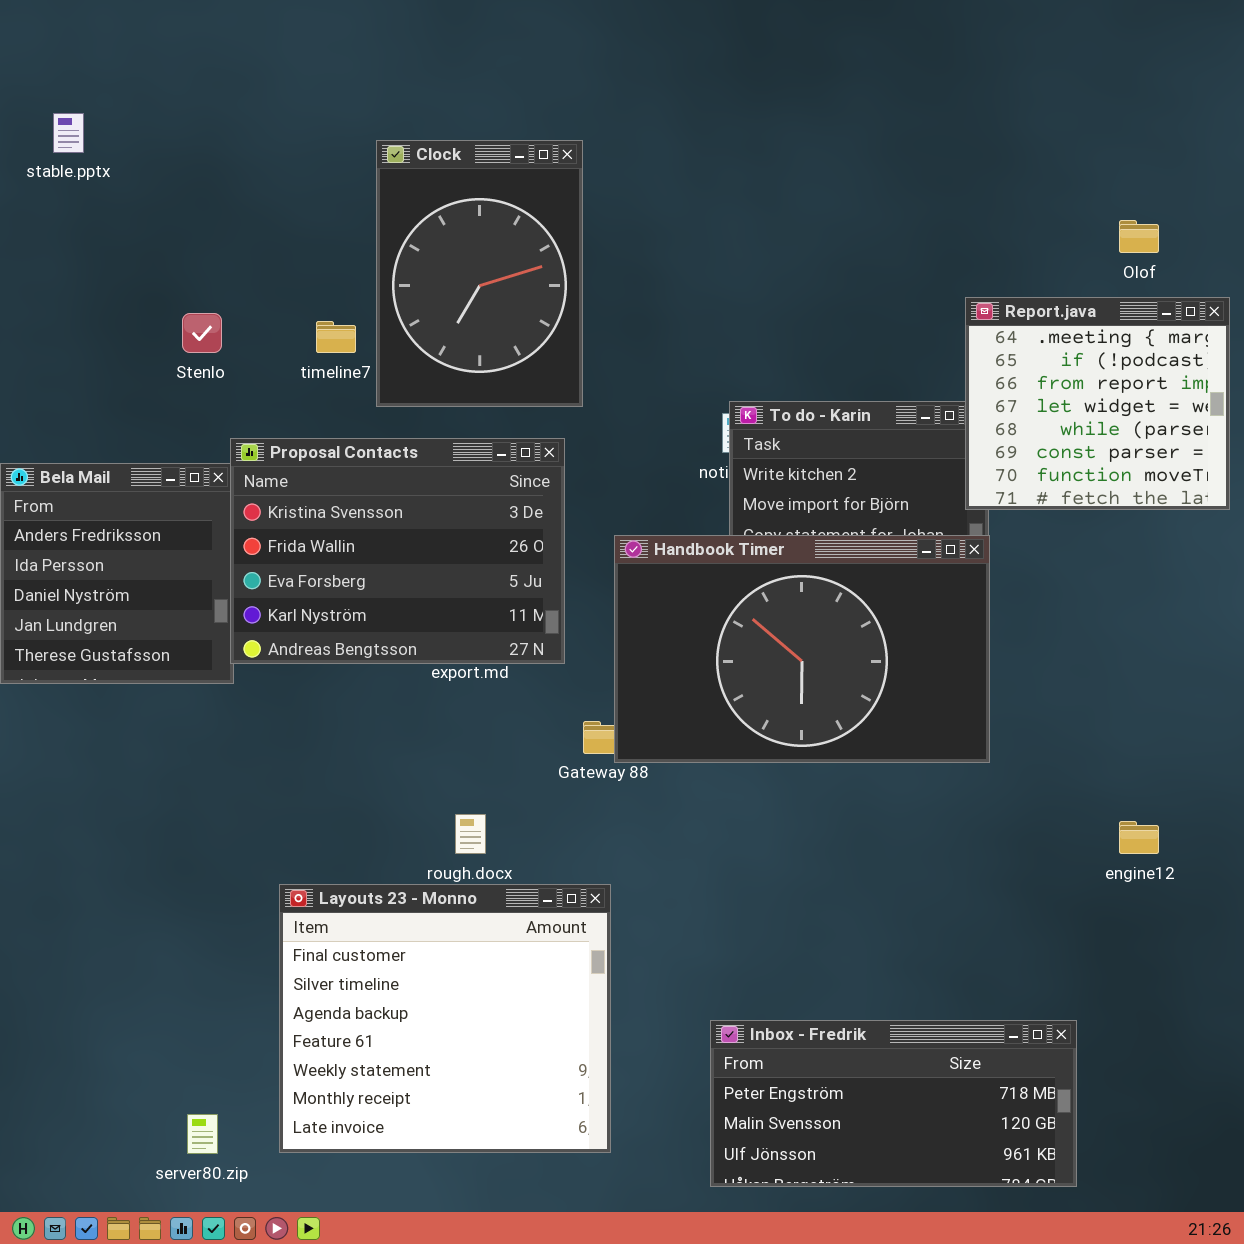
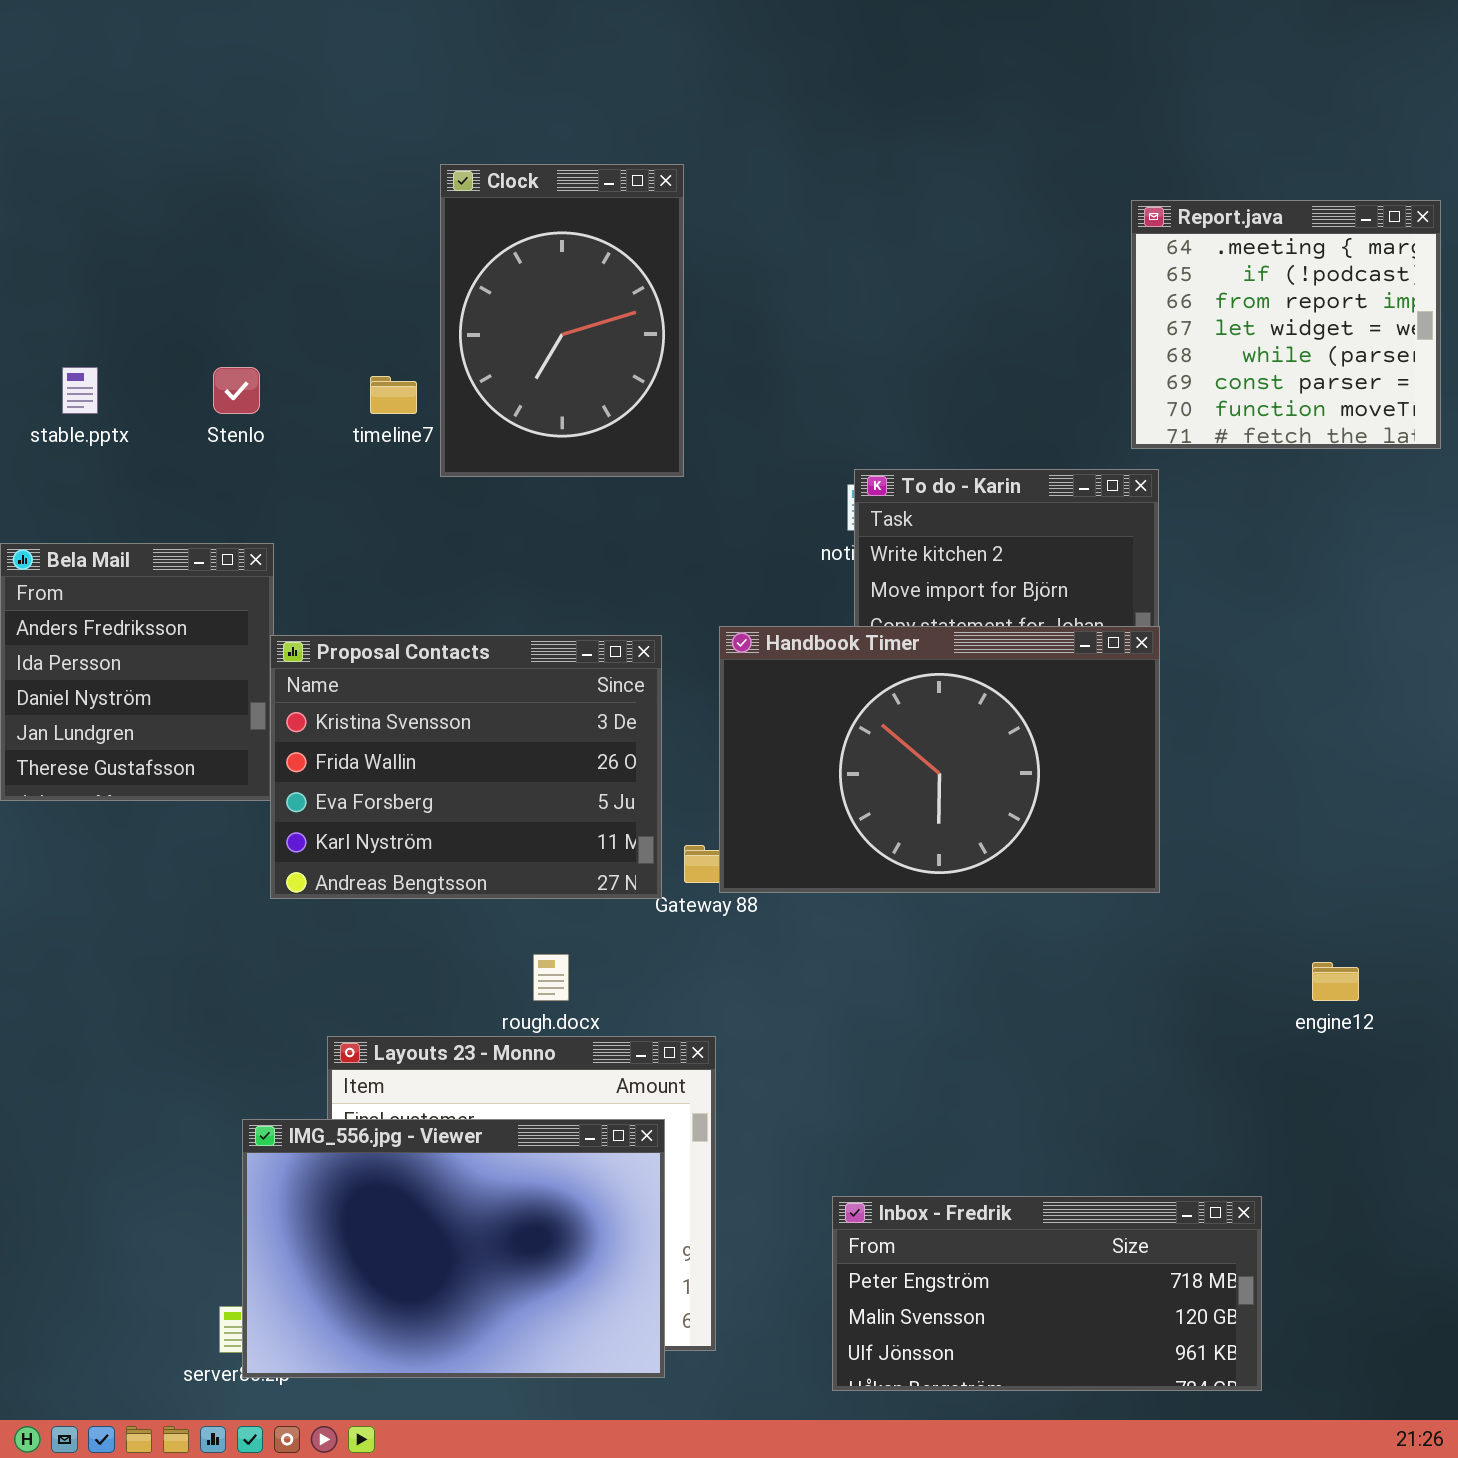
stable.pptx: [53,113,84,153] -> [62,367,98,414], moved
Report.java: [965,297,1230,510] -> [1131,200,1441,449], moved
Proposal Contacts: [230,438,565,664] -> [270,635,662,899], moved
IMG_556.jpg - Viewer: none -> [242,1119,665,1378], opened

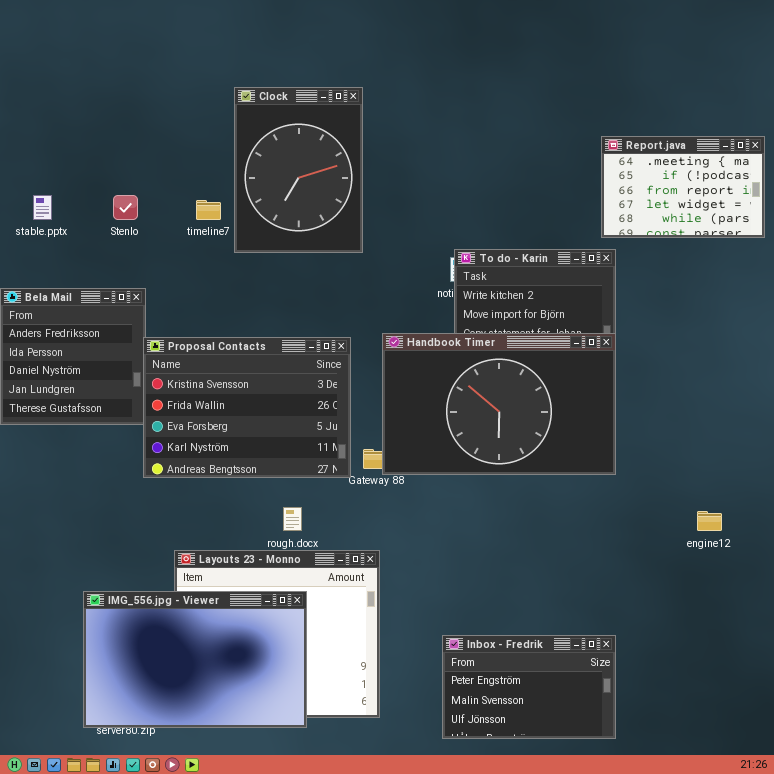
Report.java: [1131,200,1441,449] -> [601,136,765,238], resized
IMG_556.jpg - Viewer: [242,1119,665,1378] -> [83,591,307,728], moved
Inbox - Fredrik: [832,1196,1262,1391] -> [442,635,616,739], resized

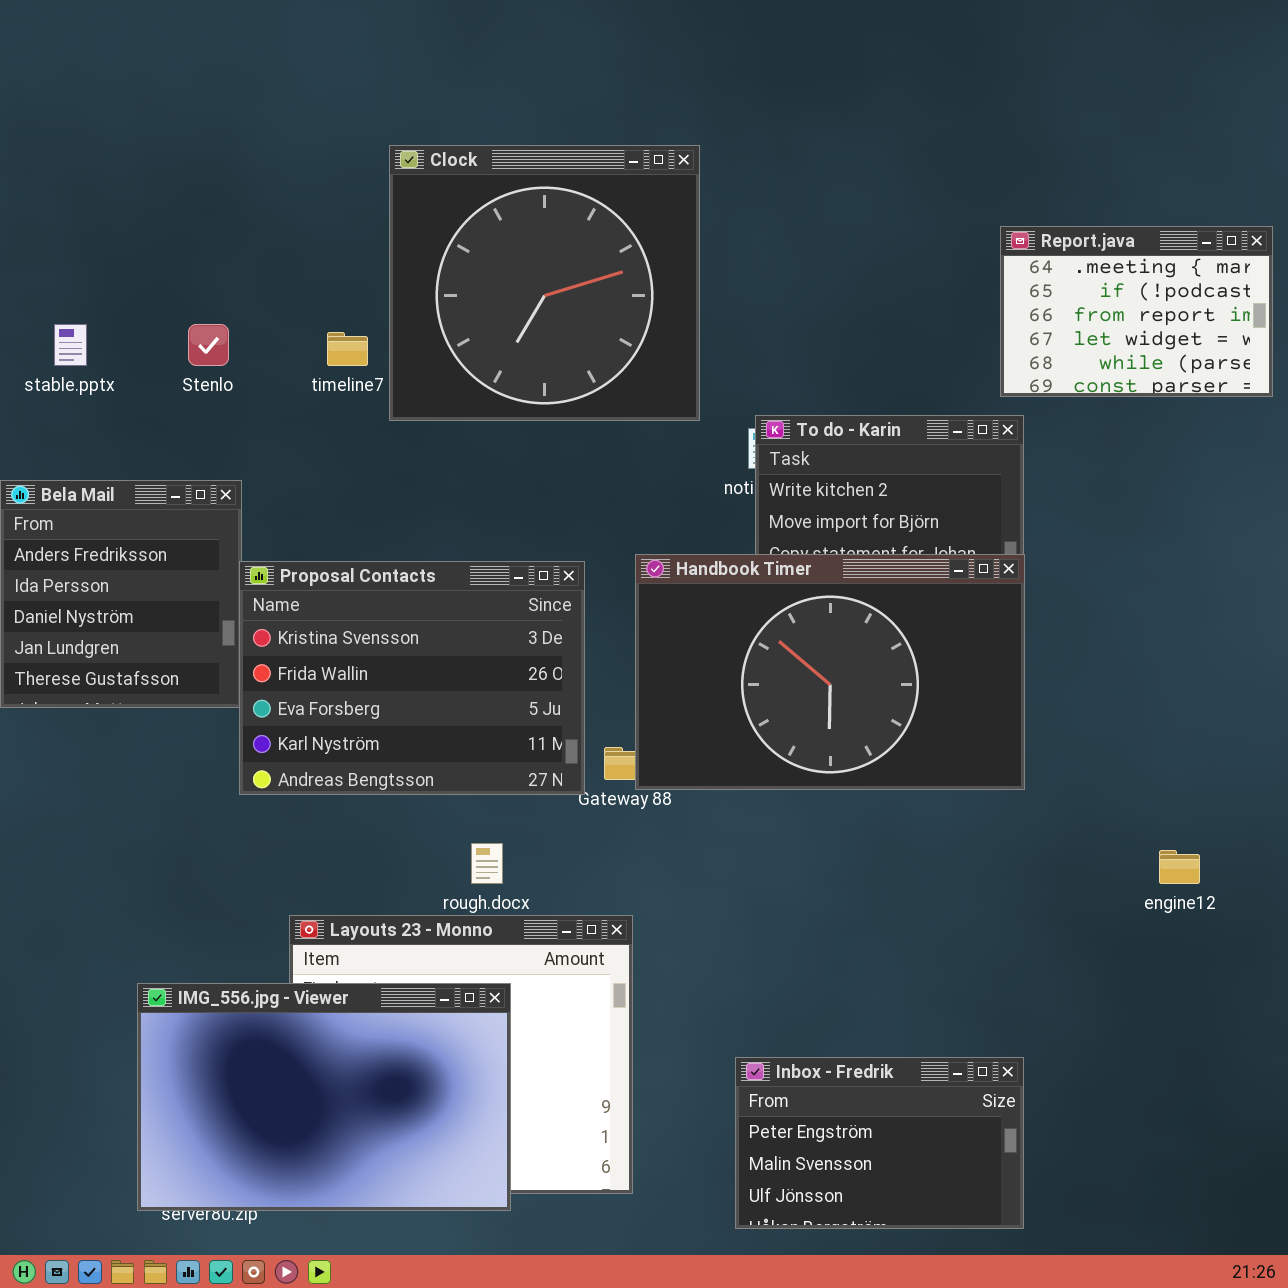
Clock: [234,87,363,253] -> [389,145,700,421], resized

